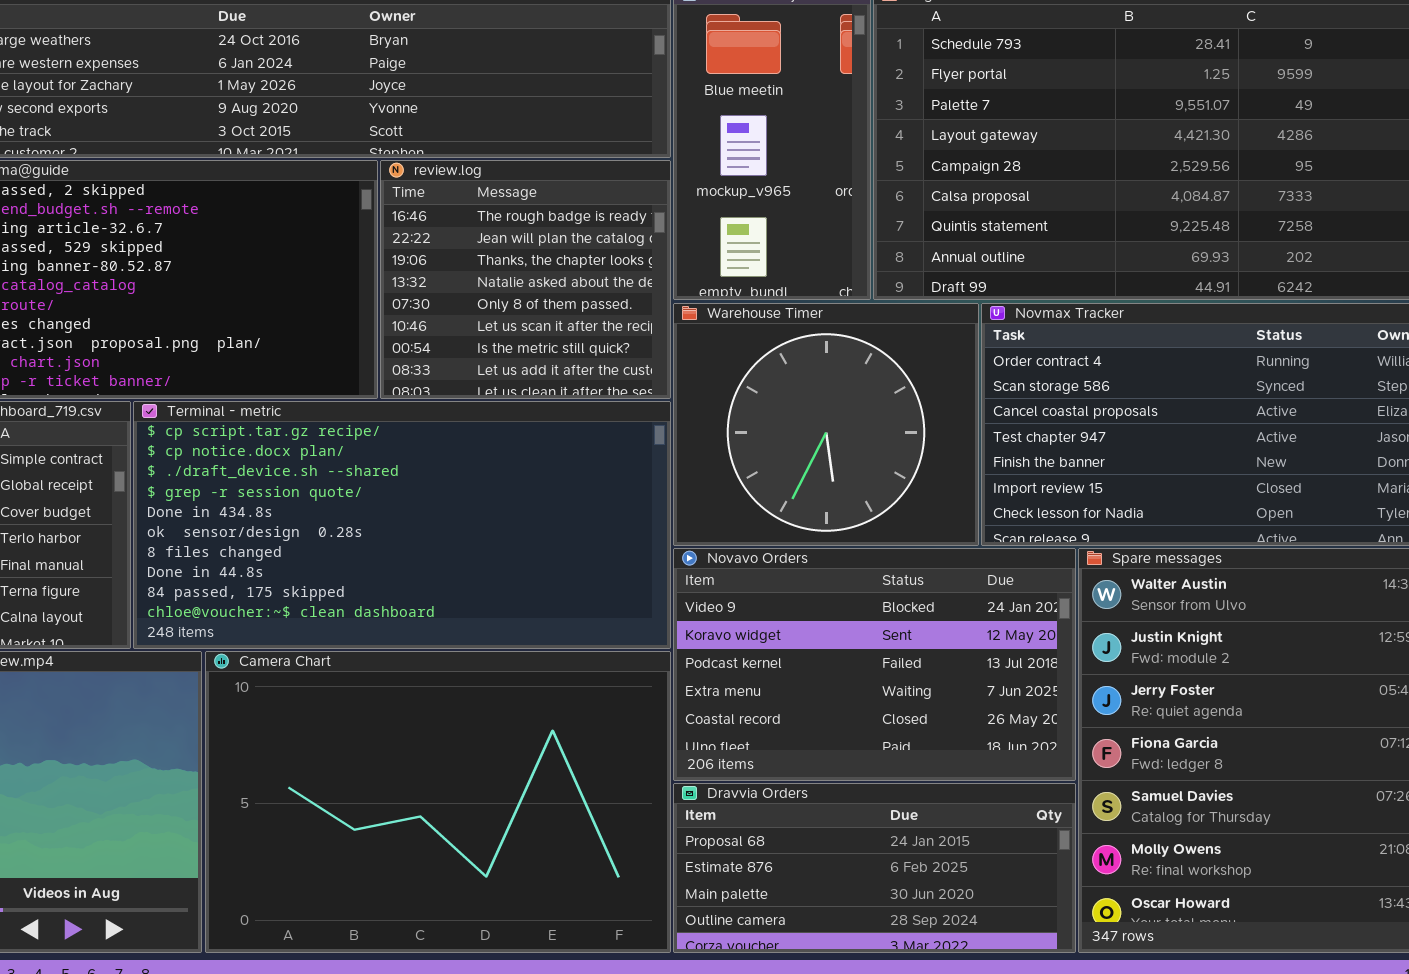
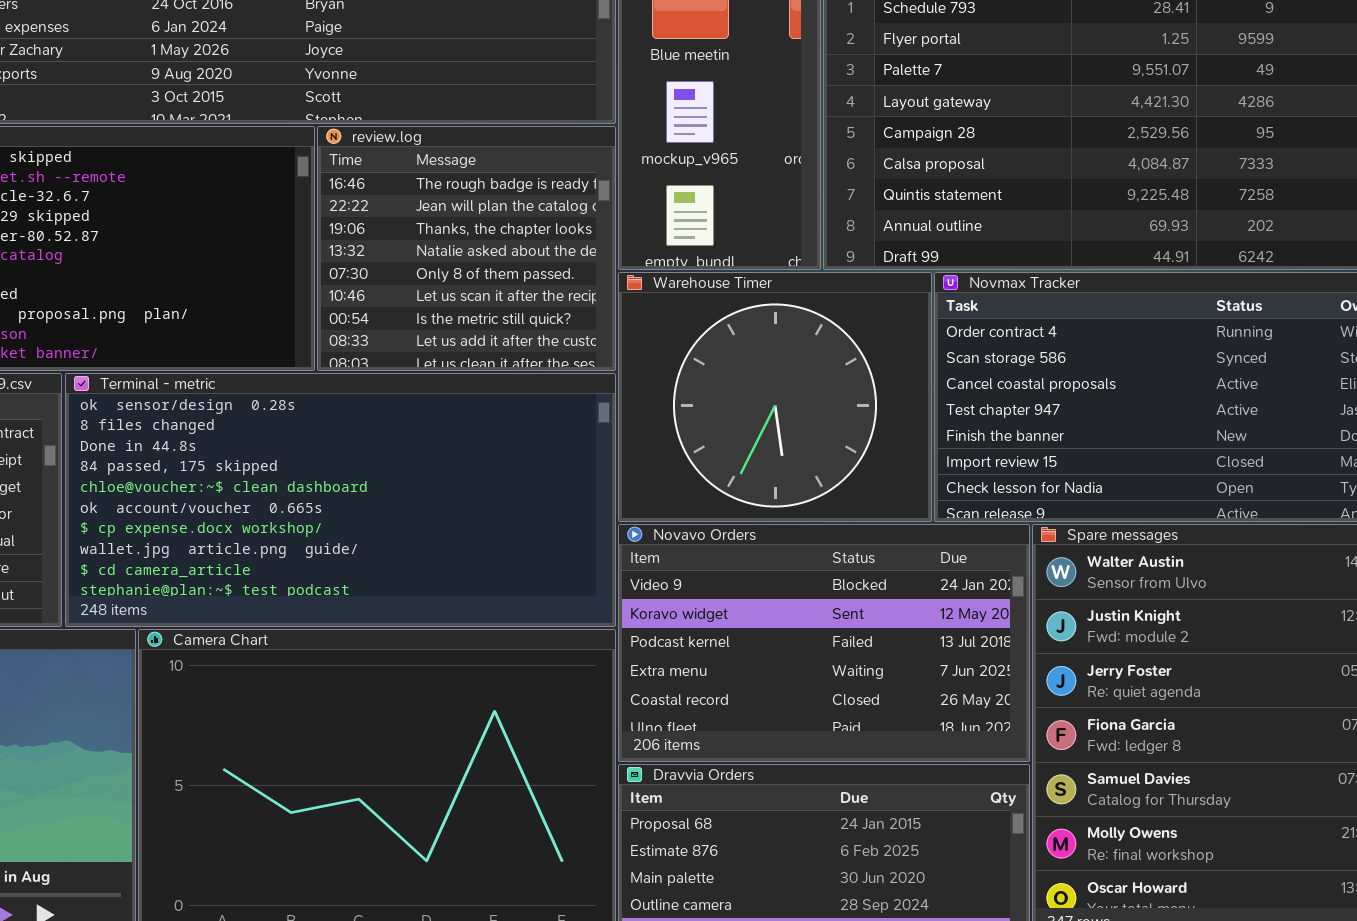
Terminal - metric: [133,401,671,649] -> [65,373,616,627], scrolled down 5 rows

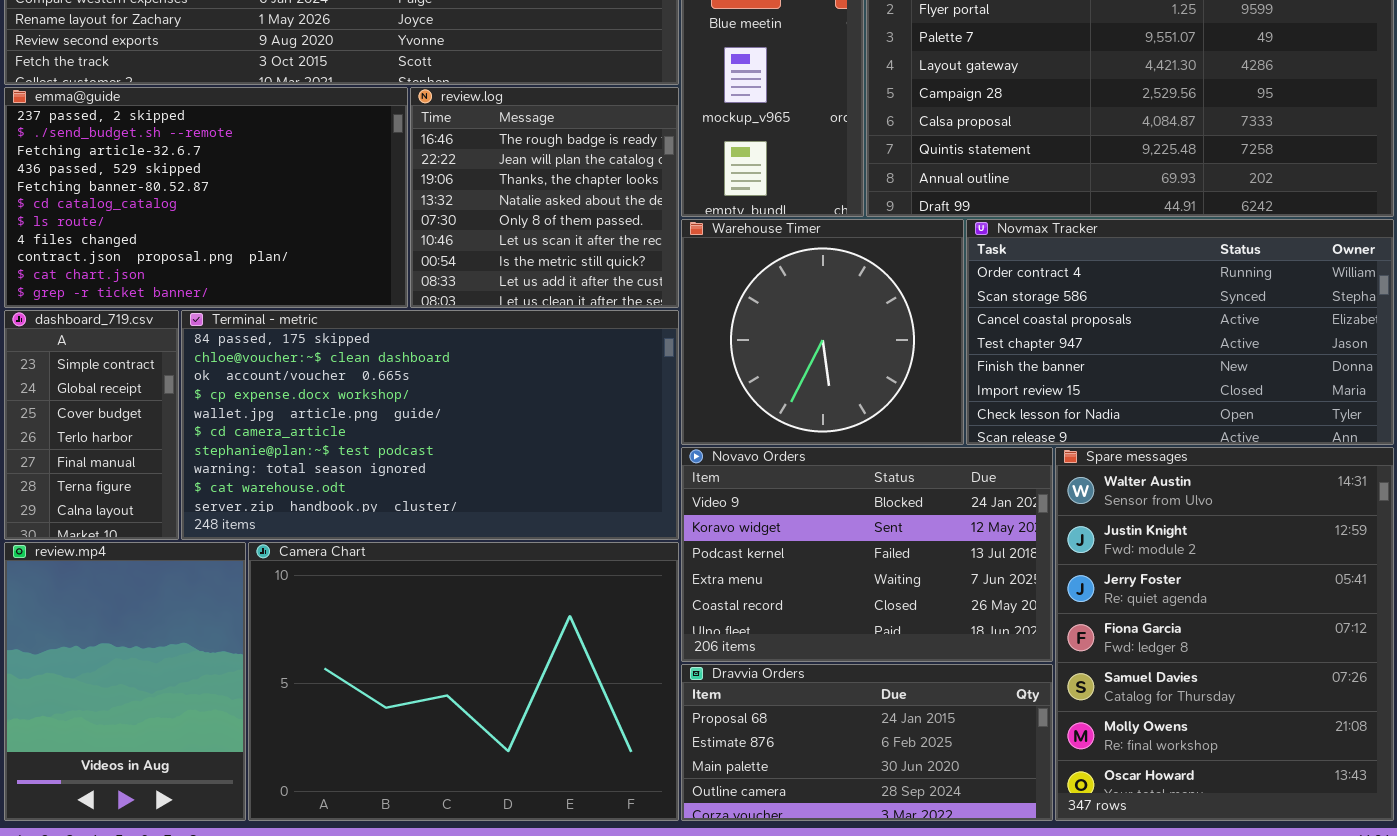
Terminal - metric: [65,373,616,627] -> [181,310,679,540], scrolled down 3 rows

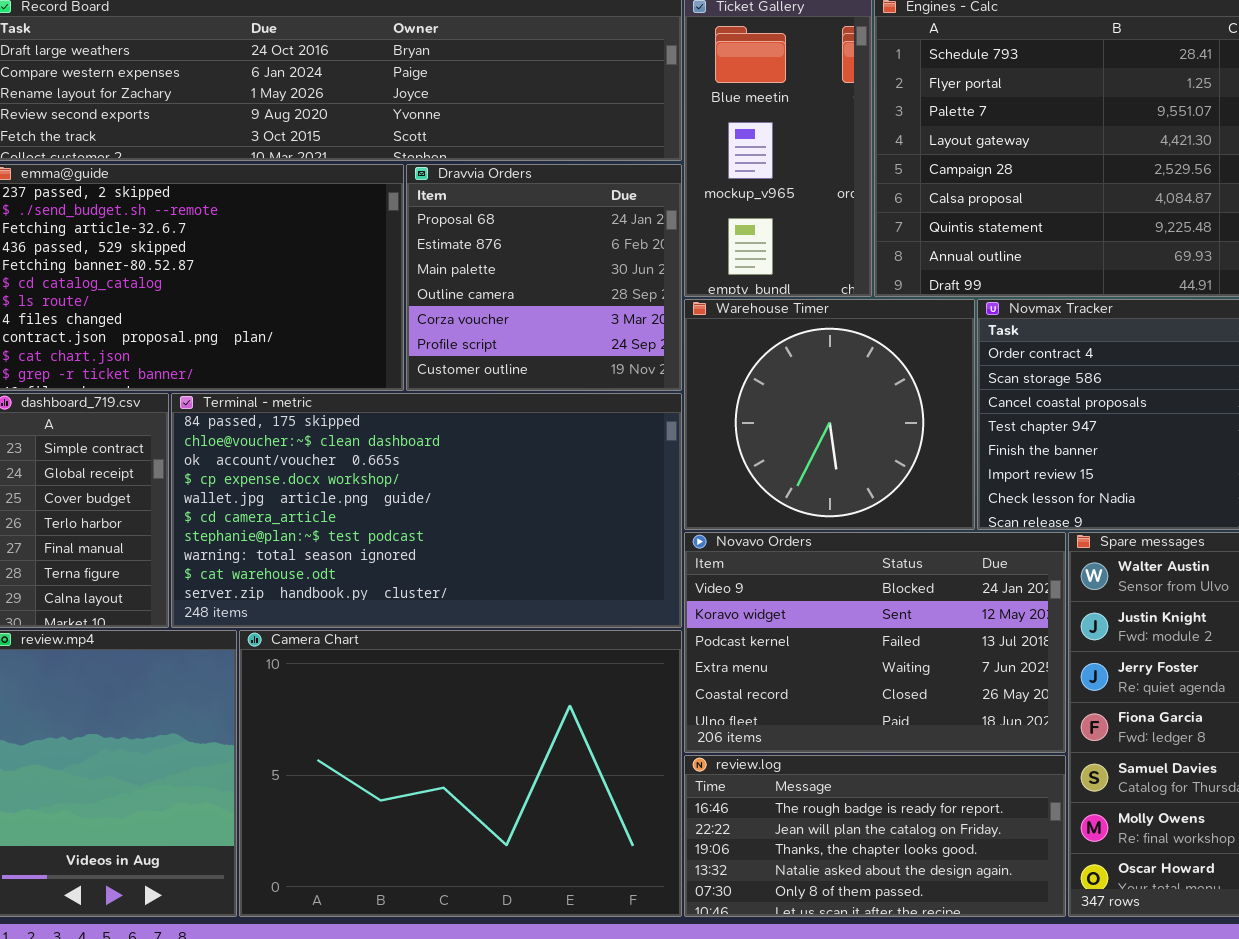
review.log: [410,87,679,308] -> [684,755,1066,917], moved, resized
Dravvia Orders: [681,664,1053,821] -> [406,164,682,391], moved, resized

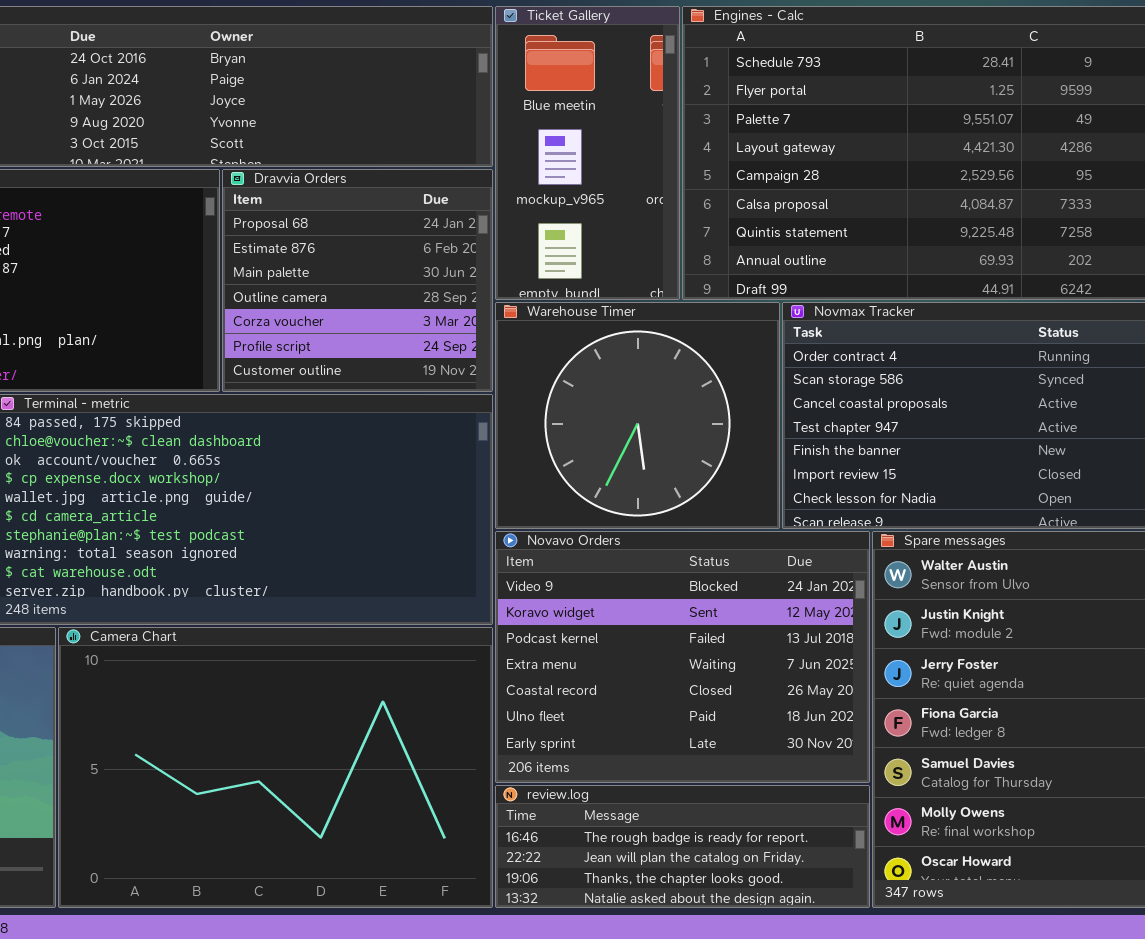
Novavo Orders: [684,532,1066,753] -> [495,531,870,783], resized
review.log: [684,755,1066,917] -> [495,785,870,908], resized

